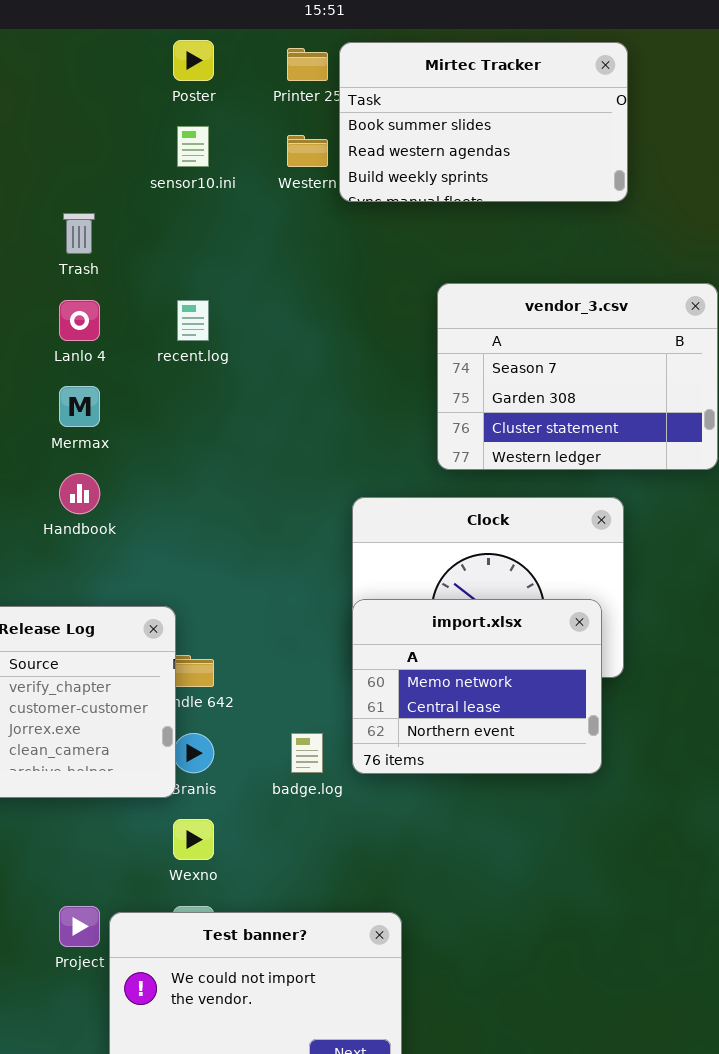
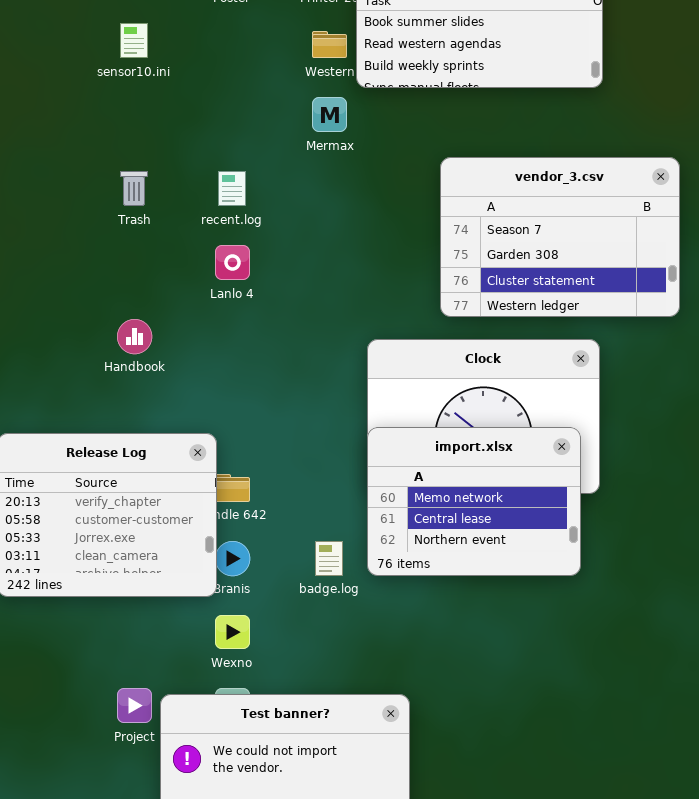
sensor10.ini: [177,126,209,167] -> [120,23,148,58], moved
Trash: [63,213,95,254] -> [120,171,148,206], moved
Lanlo 4: [59,300,100,341] -> [215,245,250,280], moved
Mermax: [59,386,100,427] -> [312,97,347,132], moved

